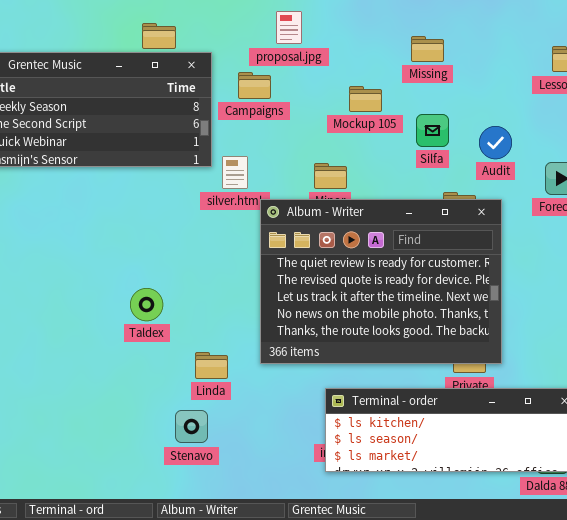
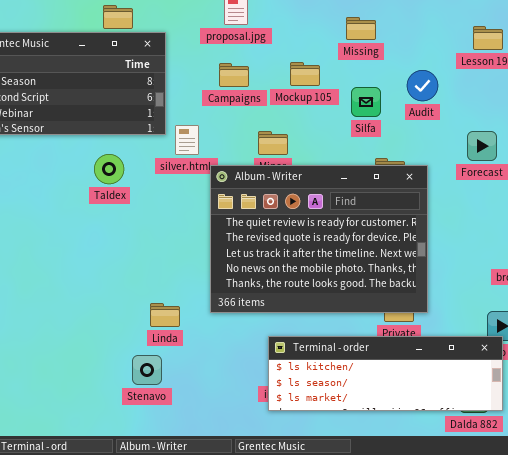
Campaigns: [238,72,271,99] -> [219,63,249,87], moved
Audit: [479,126,512,159] -> [407,70,438,101], moved
Taldex: [130,288,163,321] -> [94,154,124,184], moved

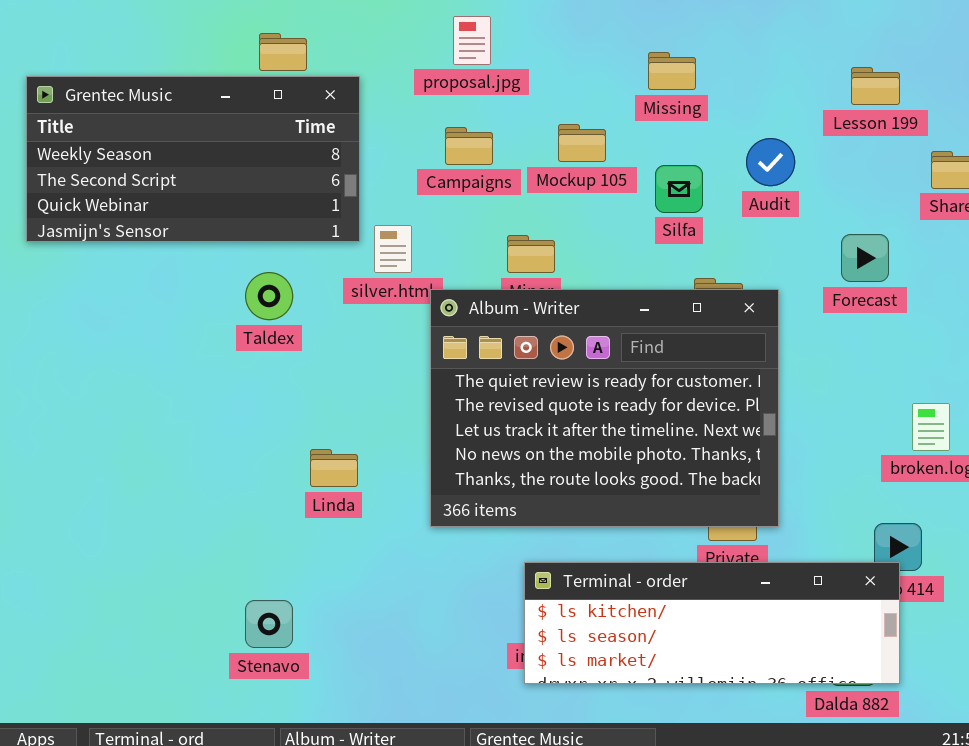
Linda: [150,303,180,327] -> [310,449,358,487], moved
Stenavo: [132,355,162,385] -> [245,600,293,648], moved

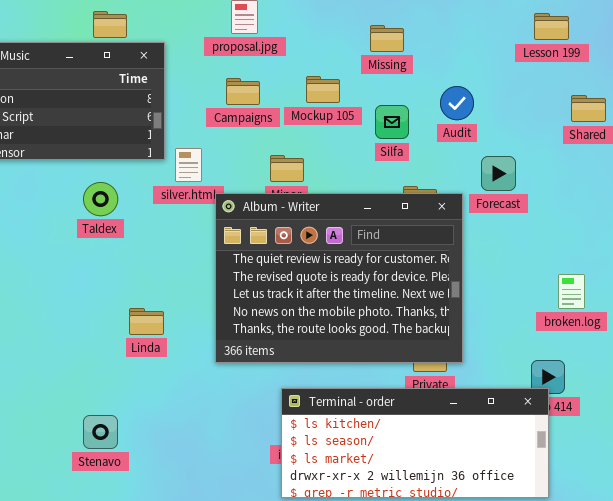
Lesson 199: [851,67,900,105] -> [534,13,569,40], moved
Forecast: [841,234,889,282] -> [481,156,516,191], moved
Terminal - order: [524,562,900,684] -> [281,388,549,498], resized

